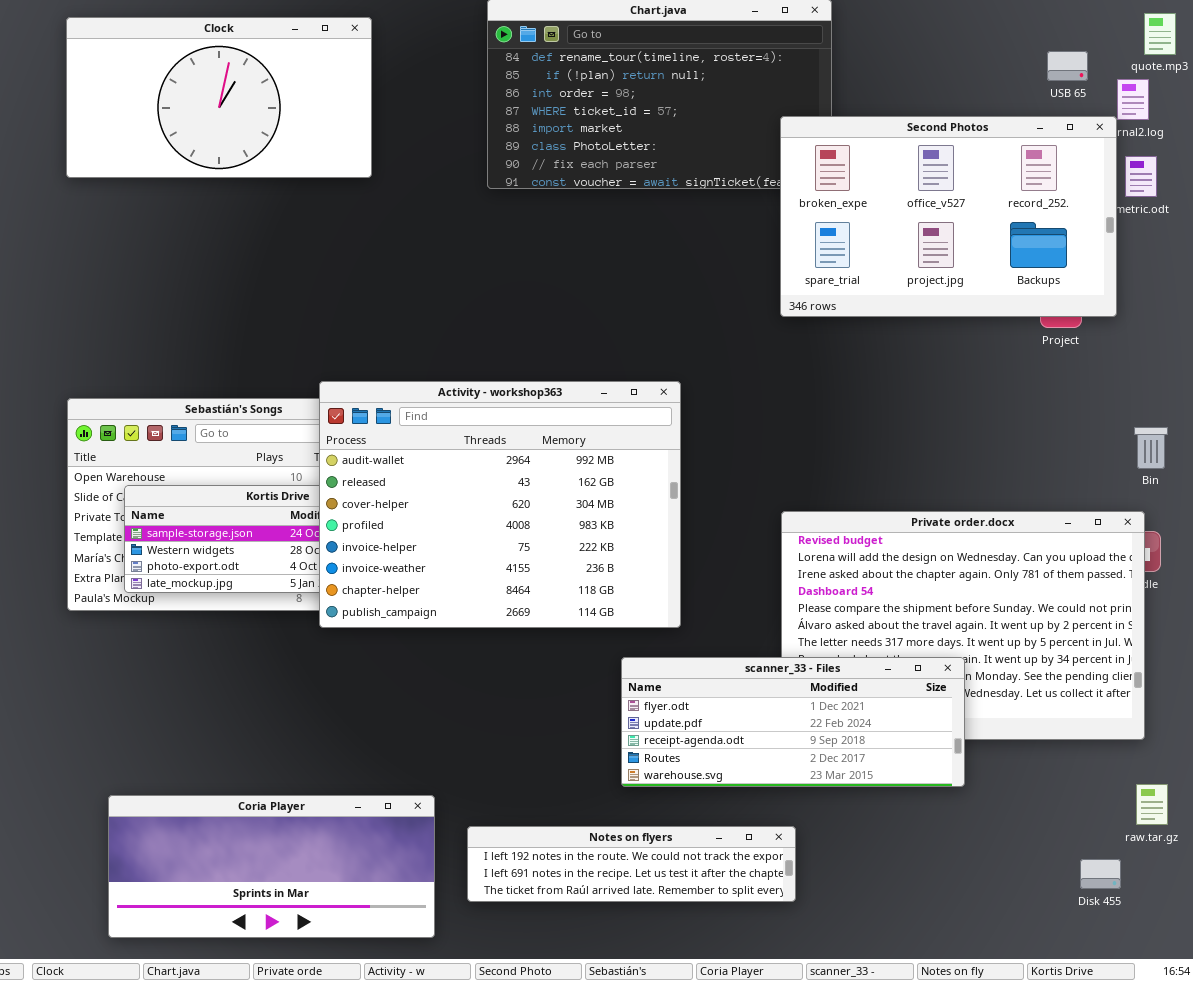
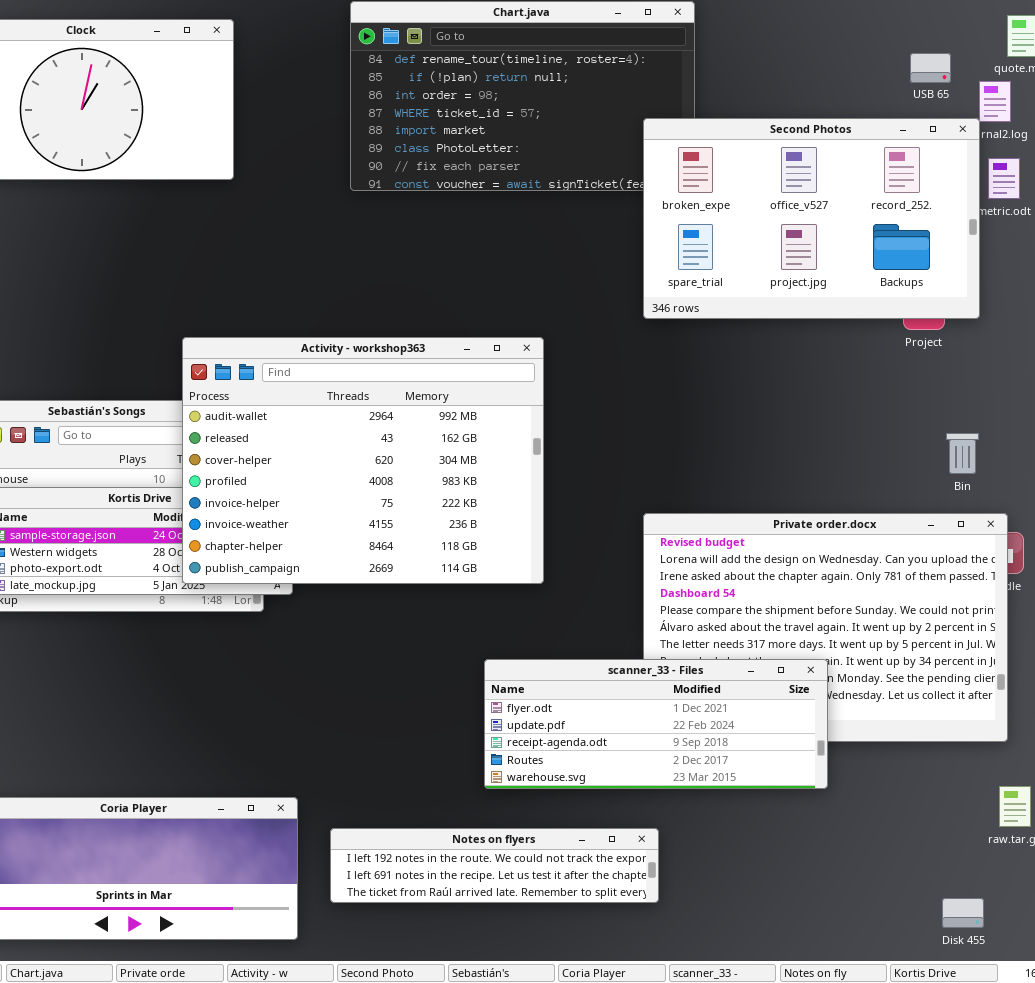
Activity - workshop363: [319,381,681,628] -> [182,337,544,584], moved
Bin: [1134,427,1168,469] -> [946,433,979,474], moved
Disk 455: [1080,859,1121,889] -> [942,898,984,928], moved

